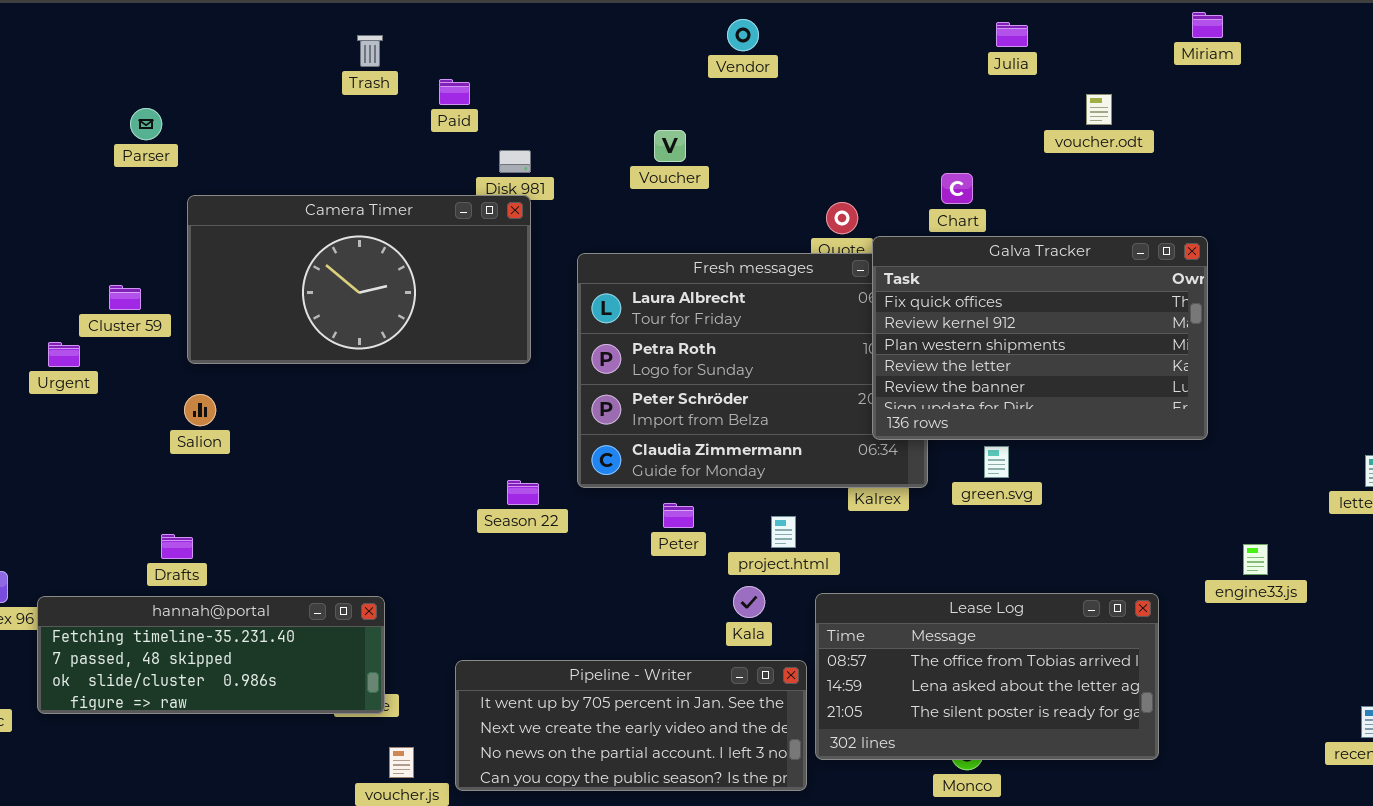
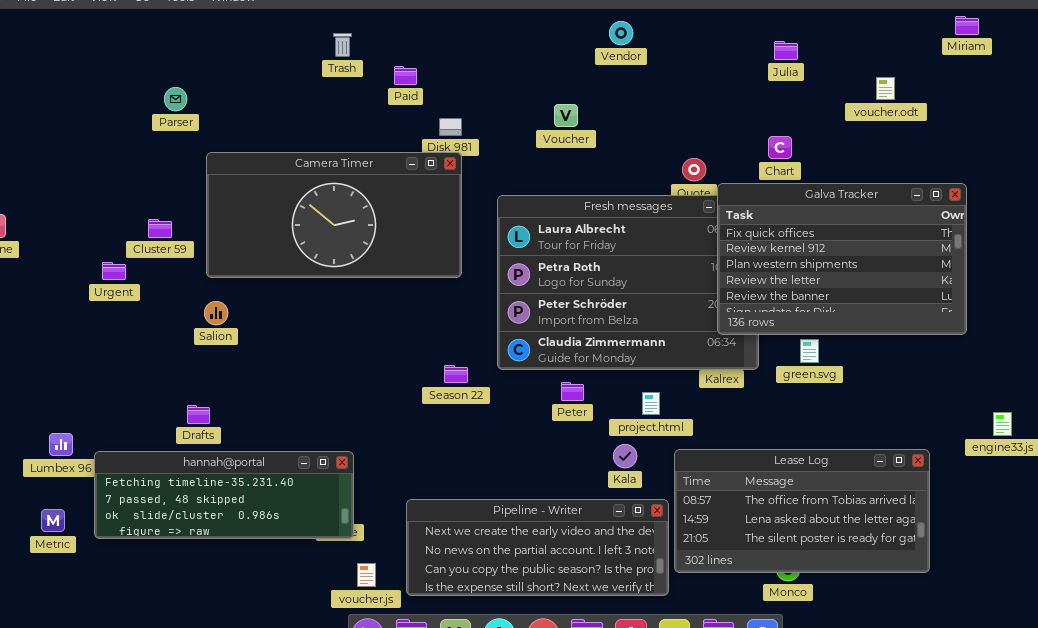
Julia: [996,22,1028,47] -> [774,41,798,60], moved
Pipeline - Writer: [455,660,807,791] -> [406,499,669,596], scrolled down 1 row

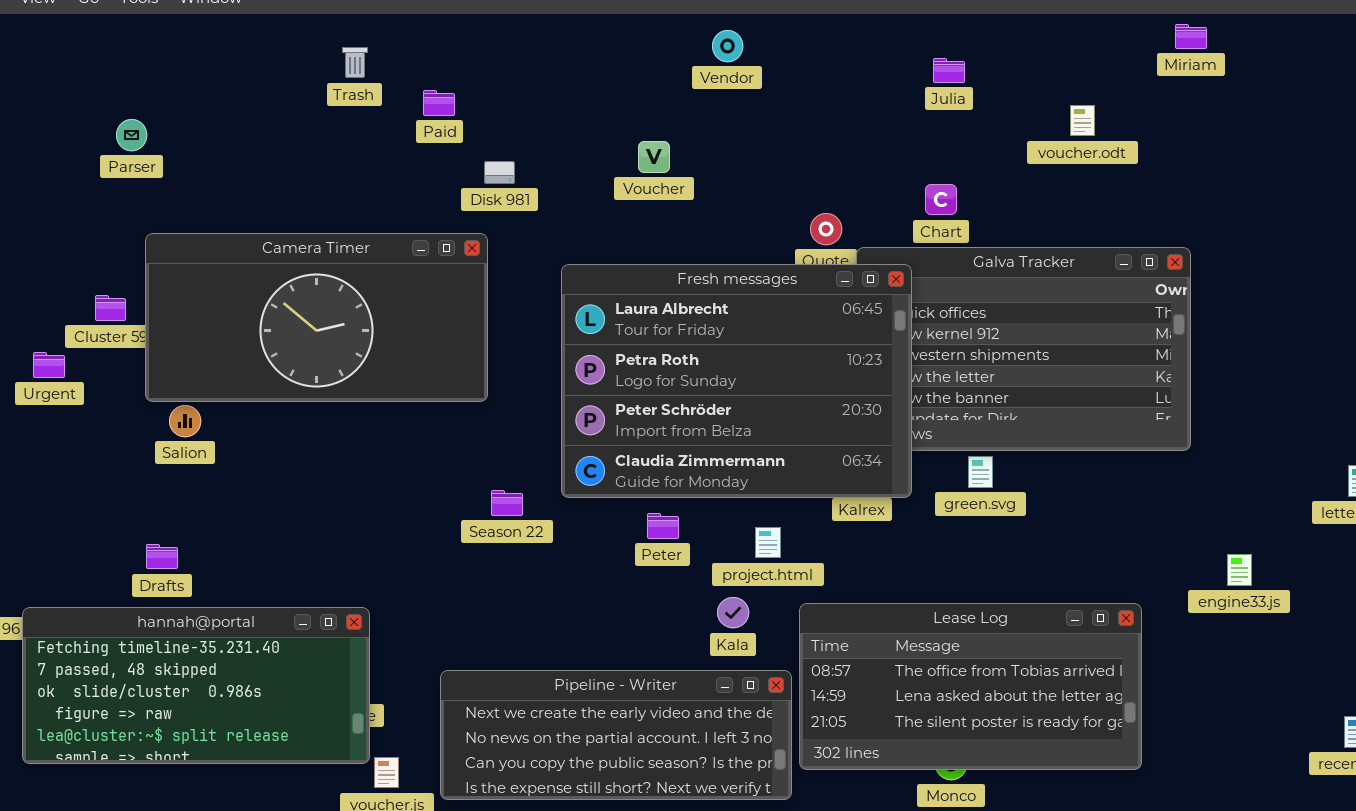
Camera Timer: [206,152,462,278] -> [145,233,488,402], moved
Fresh messages: [497,195,759,370] -> [561,264,912,498], raised
hannah@portal: [94,451,354,539] -> [22,607,370,764], resized

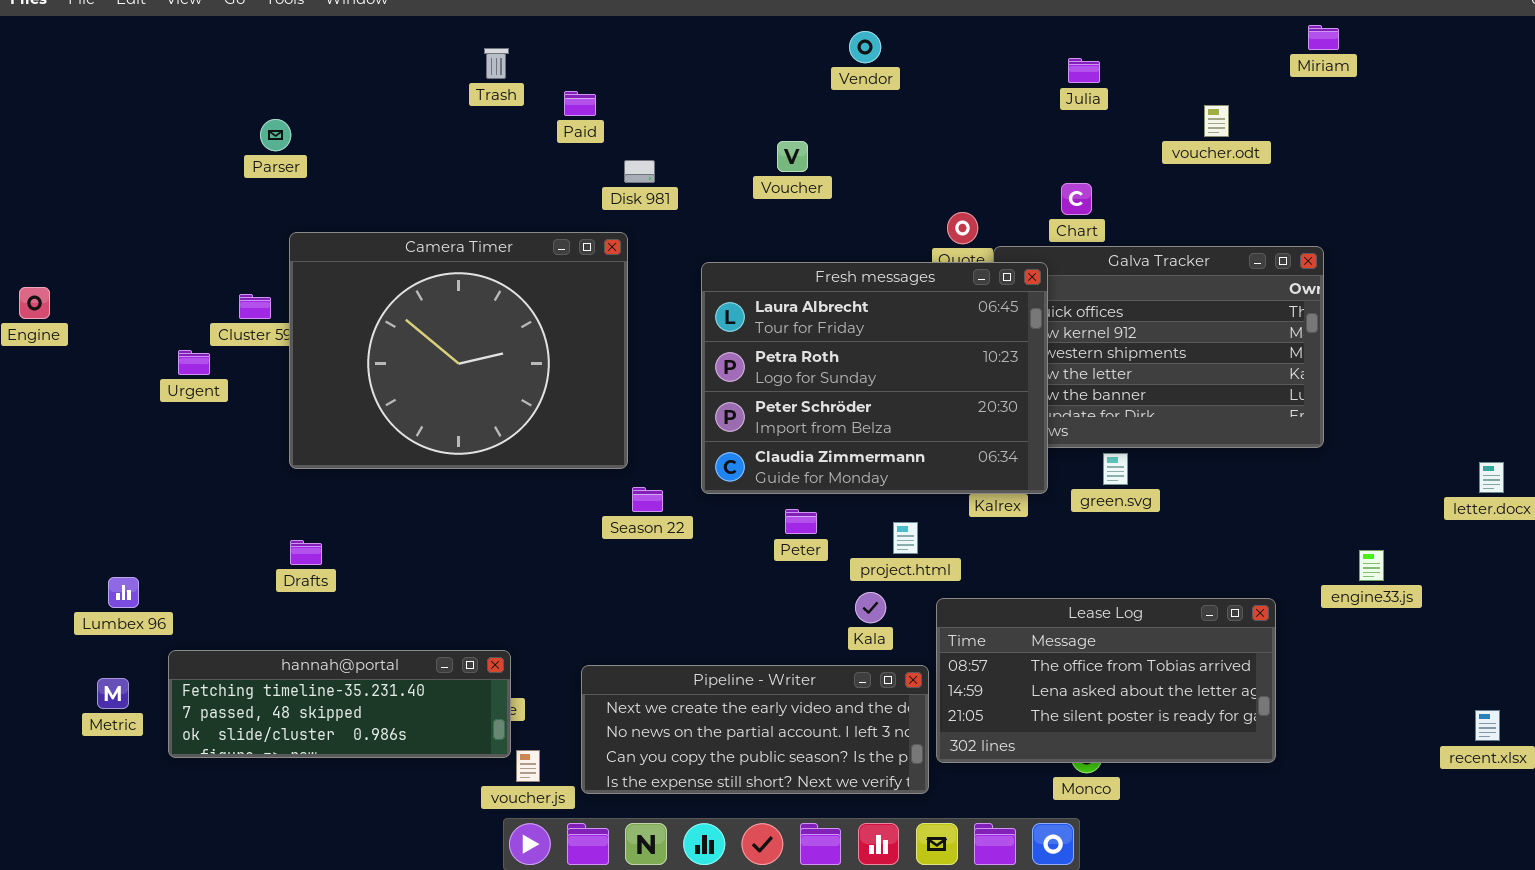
Camera Timer: [145,233,488,402] -> [289,232,628,469], resized
hannah@portal: [22,607,370,764] -> [168,650,511,758], resized

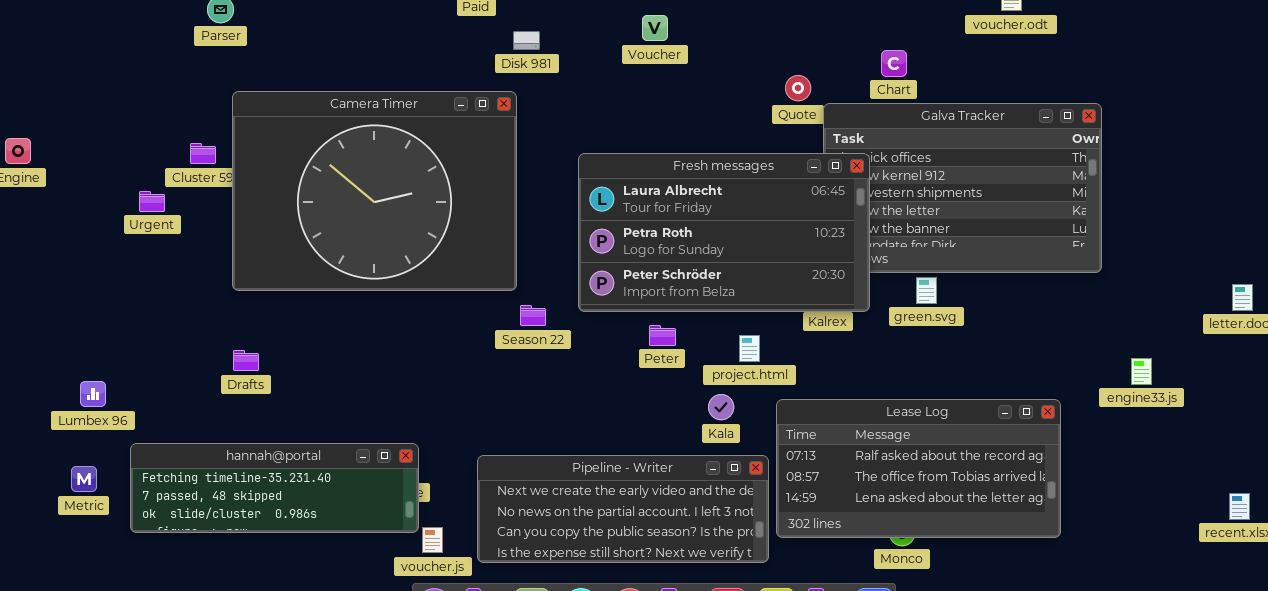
Fresh messages: [701,262,1048,494] -> [578,153,870,312], resized
Lease Log: [936,598,1276,763] -> [776,399,1061,538], scrolled up 1 row

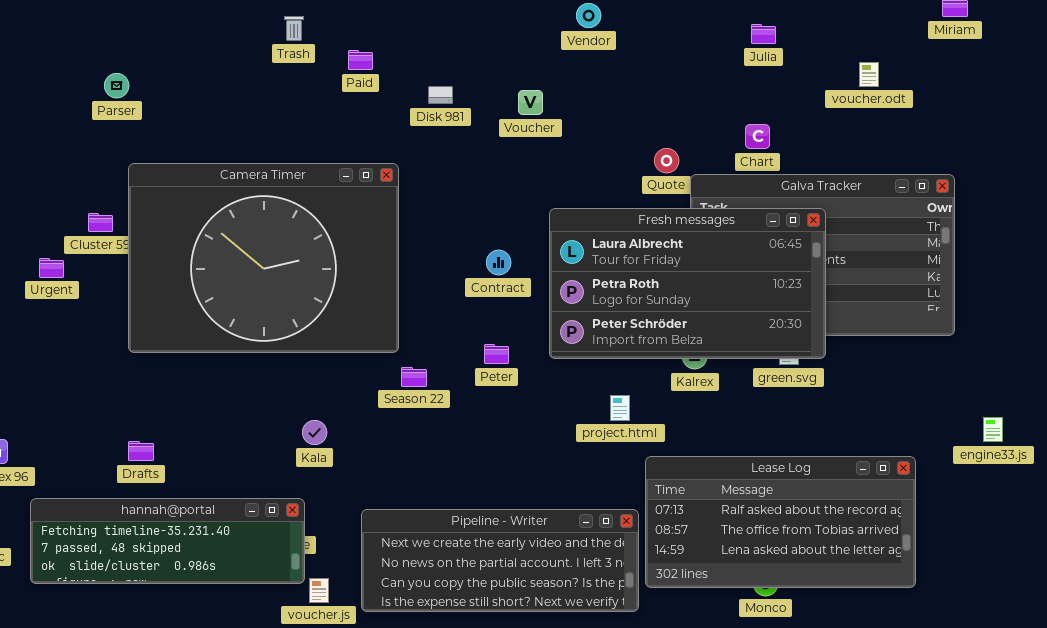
Disk 981: [513,31,540,50] -> [428,86,453,104], moved
Fresh messages: [578,153,870,312] -> [549,208,826,359], moved
Peter: [649,325,676,346] -> [484,344,509,364], moved
Drafts: [233,350,259,371] -> [128,441,154,461], moved
Kala: [708,394,734,420] -> [302,420,327,445], moved

